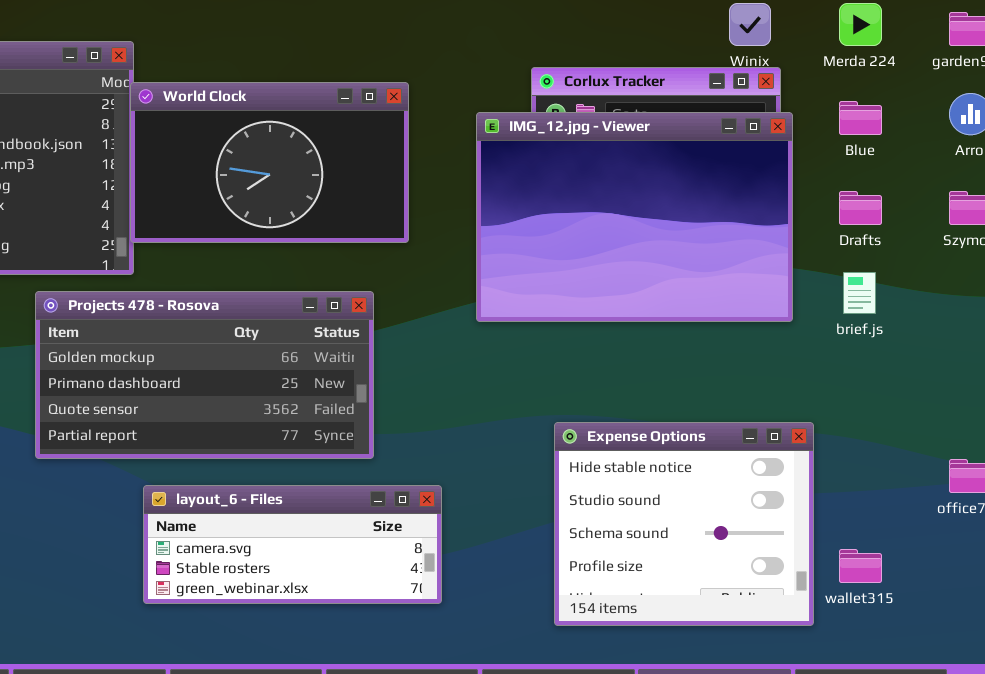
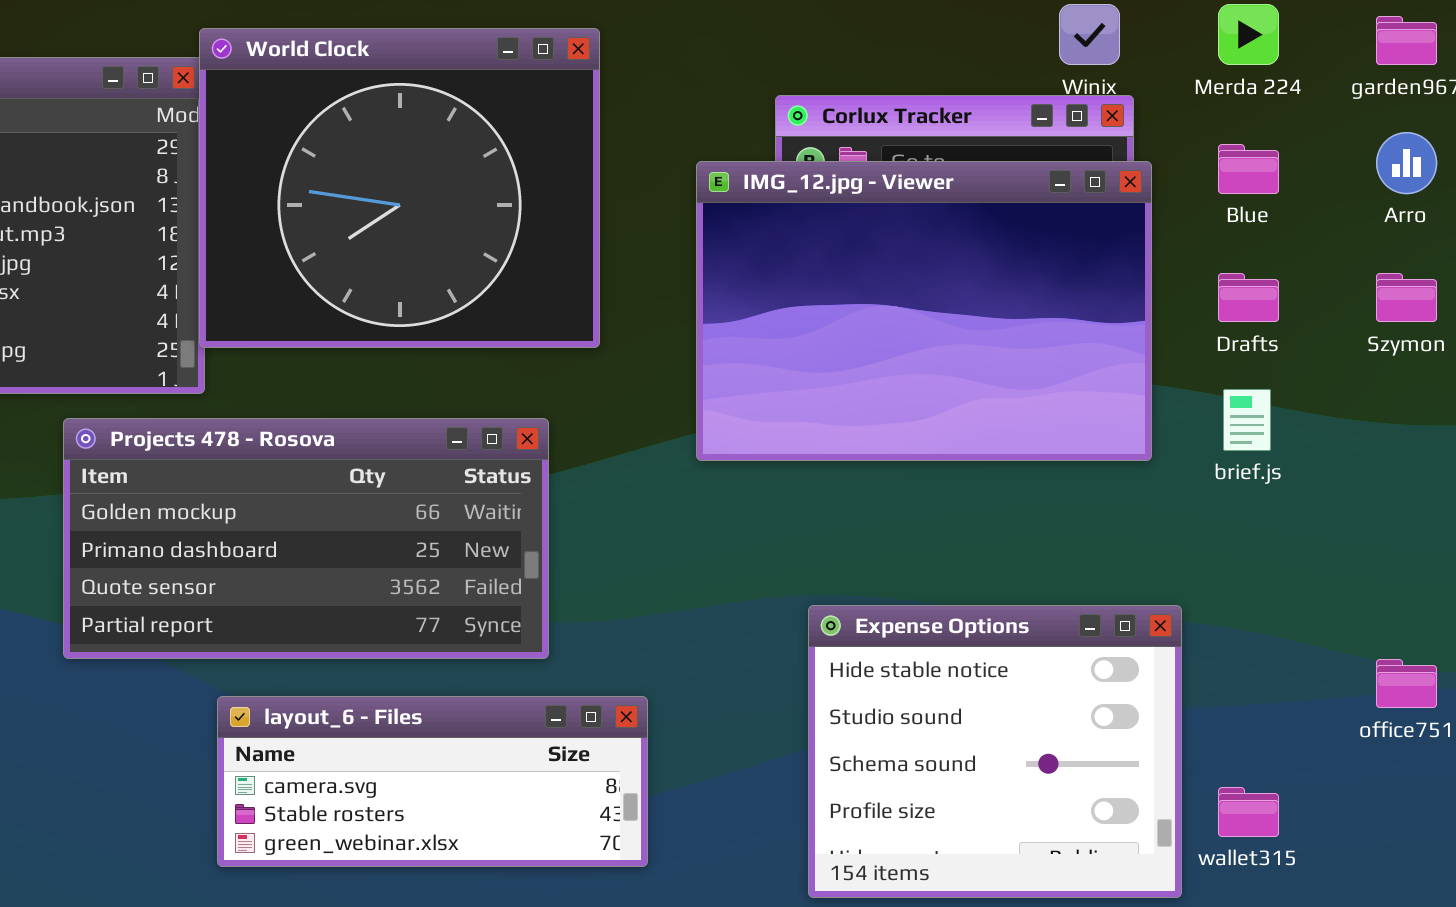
World Clock: [130,82,409,243] -> [199,28,600,348], resized

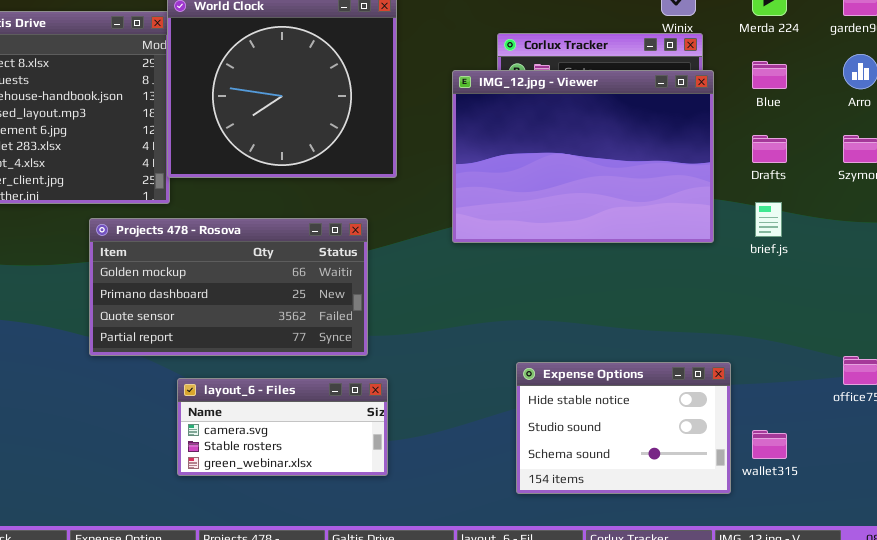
Expense Options: [808,605,1182,898] -> [516,362,731,494], resized
layout_6 - Files: [217,696,648,867] -> [177,378,388,476], resized

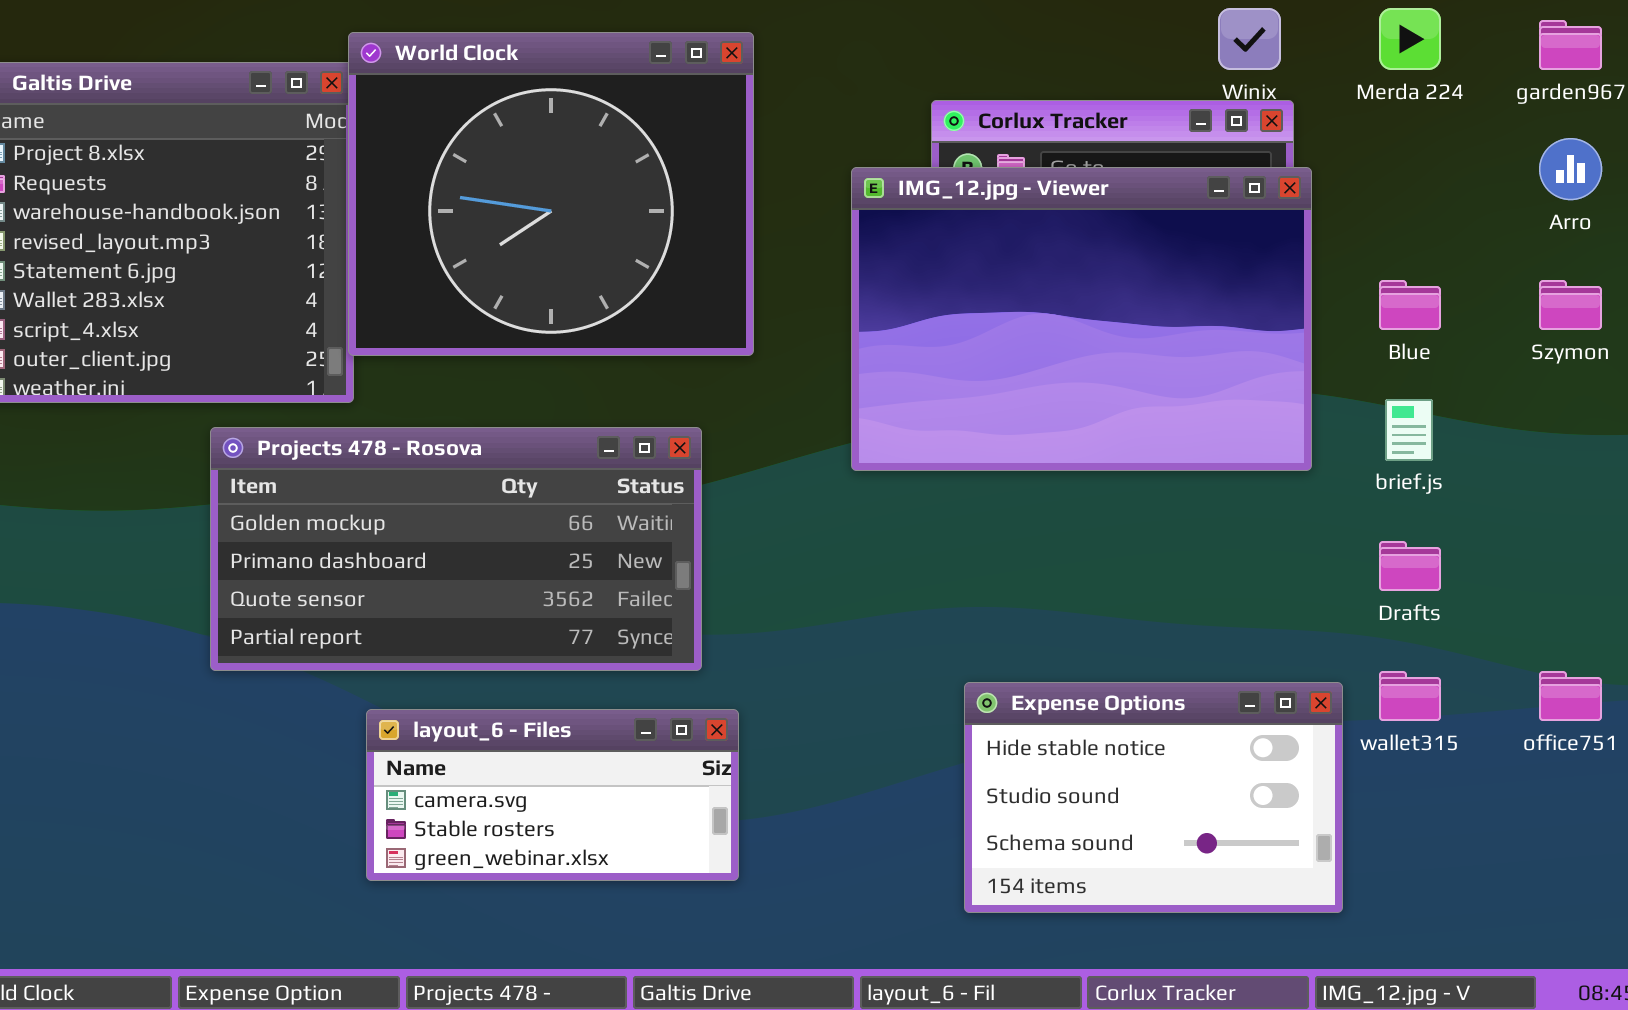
Blue: [752,61,787,89] -> [1379,280,1441,330], moved
Drafts: [752,135,787,163] -> [1379,541,1441,591], moved
wallet315: [752,430,787,459] -> [1379,671,1441,721], moved

